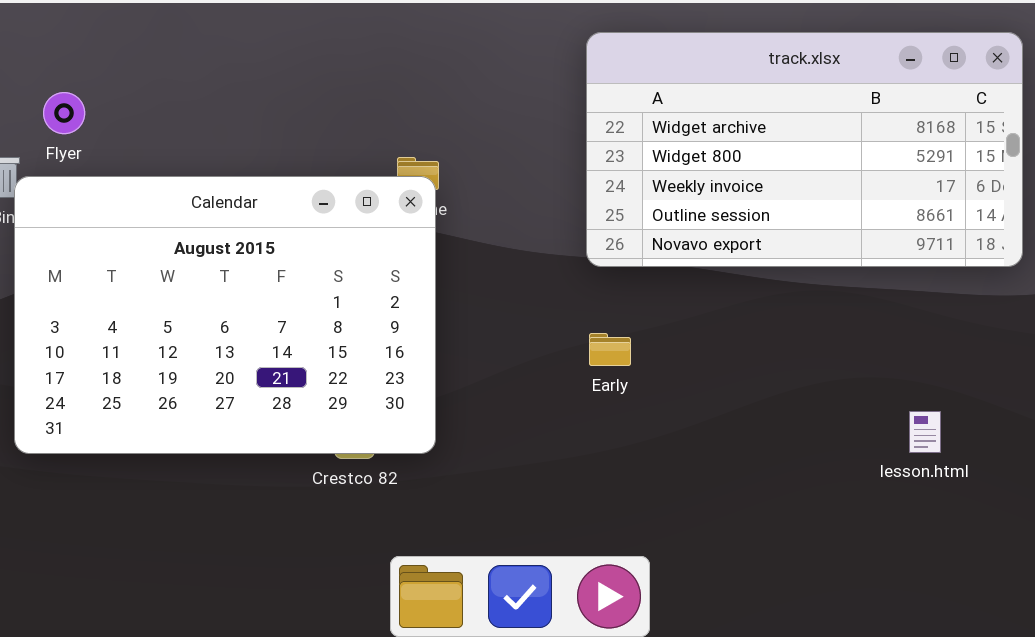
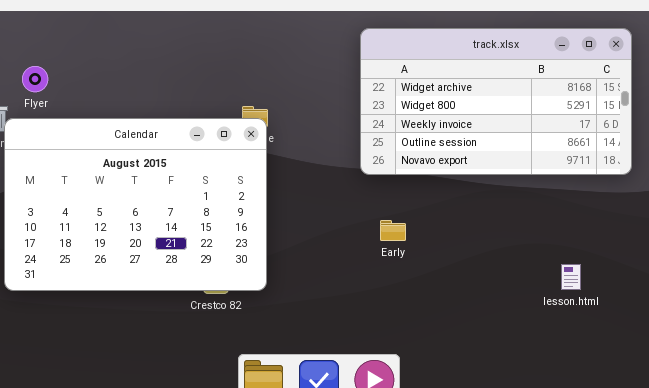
Early: [589,333,631,366] -> [380,220,406,241], moved

